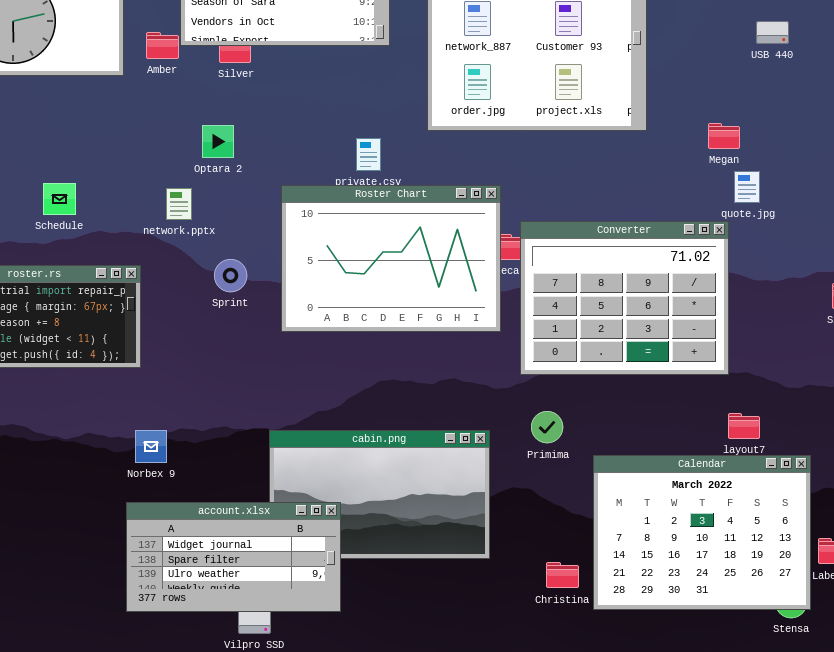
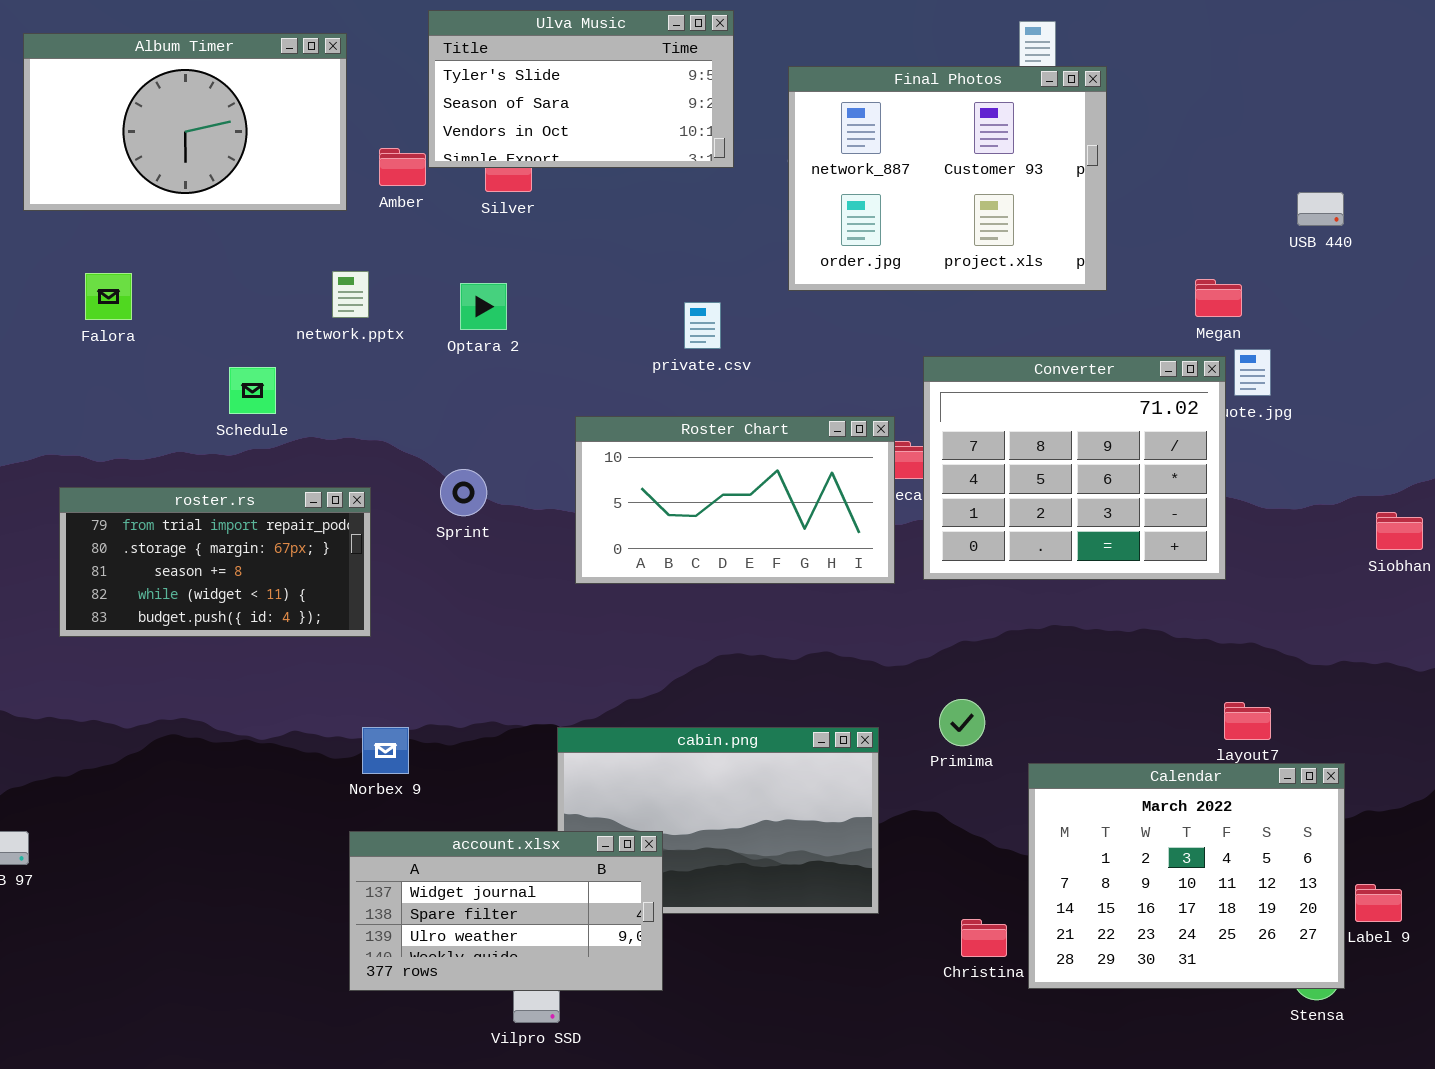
USB 440: [756,21,789,44] -> [1297,192,1344,226], moved
Roster Chart: [281,185,501,332] -> [575,416,895,584], resized
network.pptx: [166,188,192,220] -> [332,271,369,318], moved
Converter: [520,221,729,375] -> [923,356,1226,580], moved
Sprint: [214,259,247,292] -> [440,469,487,516], moved

